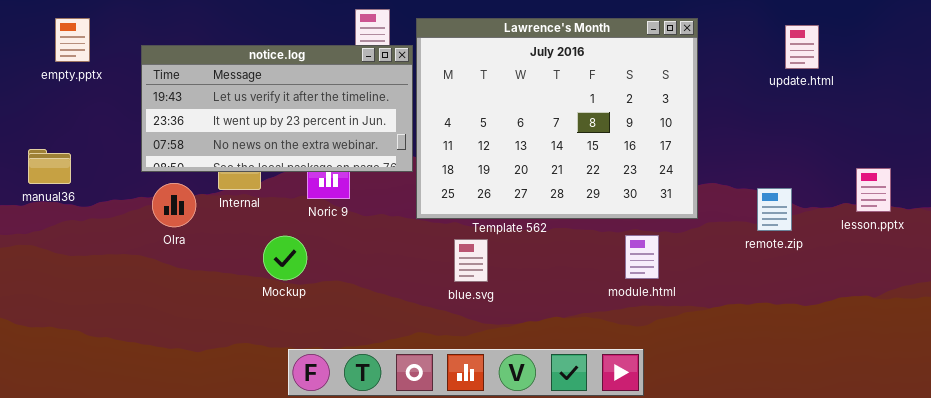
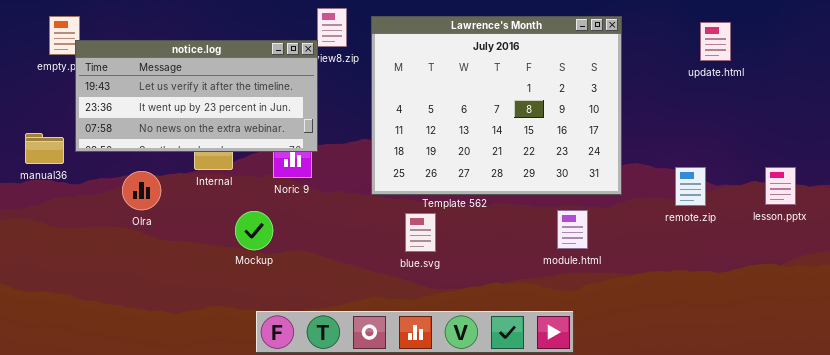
notice.log: [141,45,413,172] -> [75,40,318,152], moved
lesson.pptx: [856,168,891,212] -> [765,167,796,205], moved
Olra: [152,183,196,227] -> [122,171,161,210], moved

